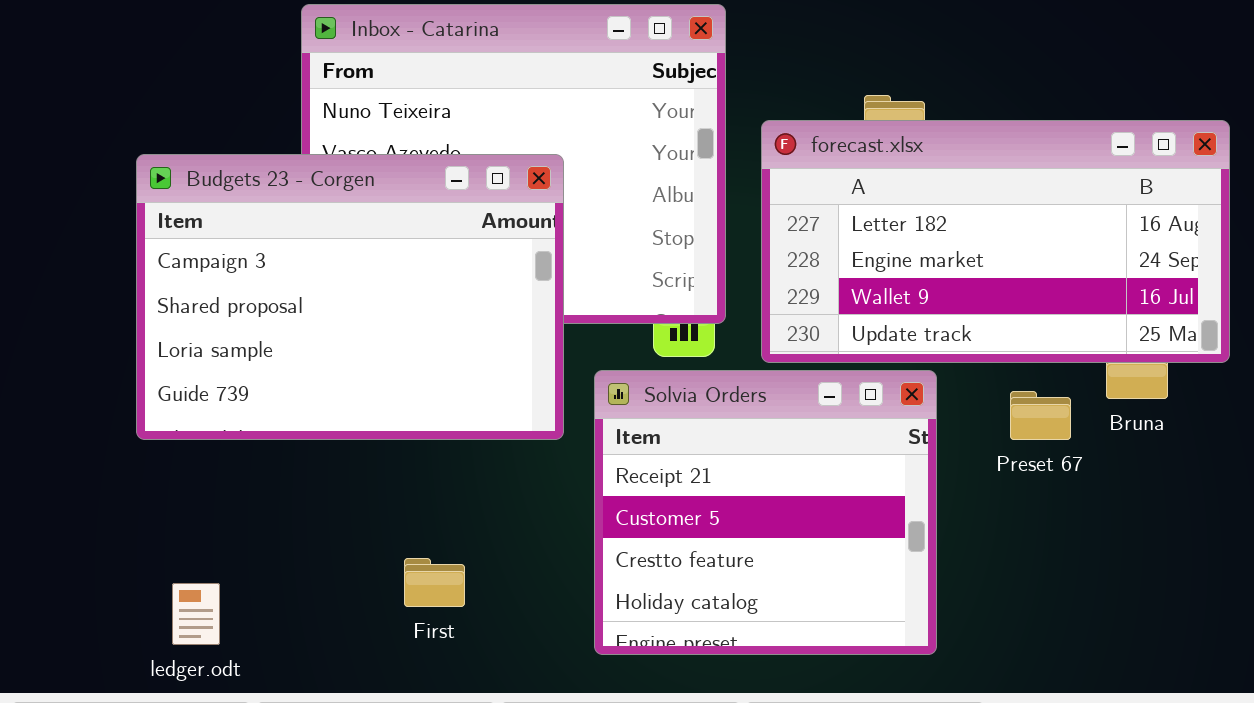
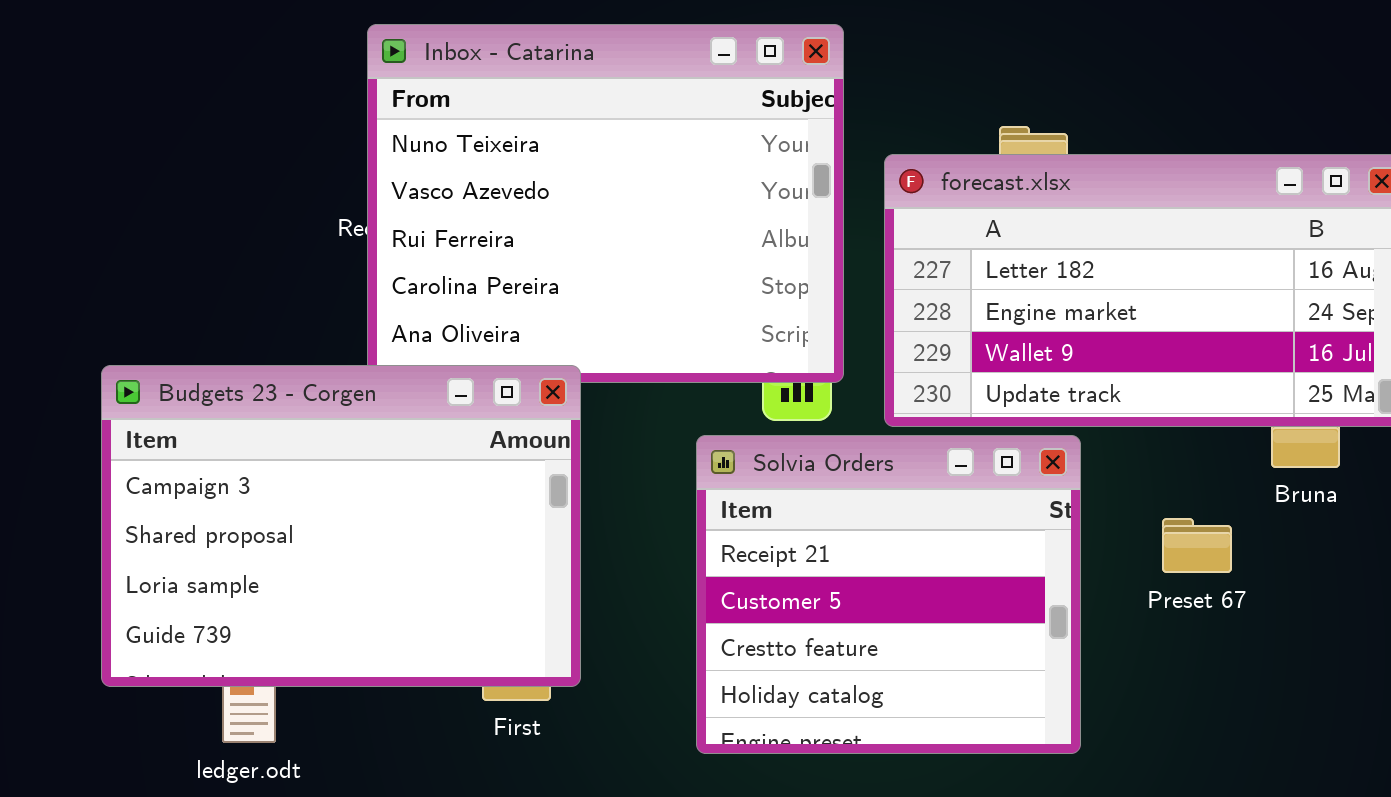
Budgets 23 - Corgen: [136,154,564,440] -> [101,365,581,687], moved
Preset 67: [1010,391,1071,440] -> [1162,518,1232,573], moved

